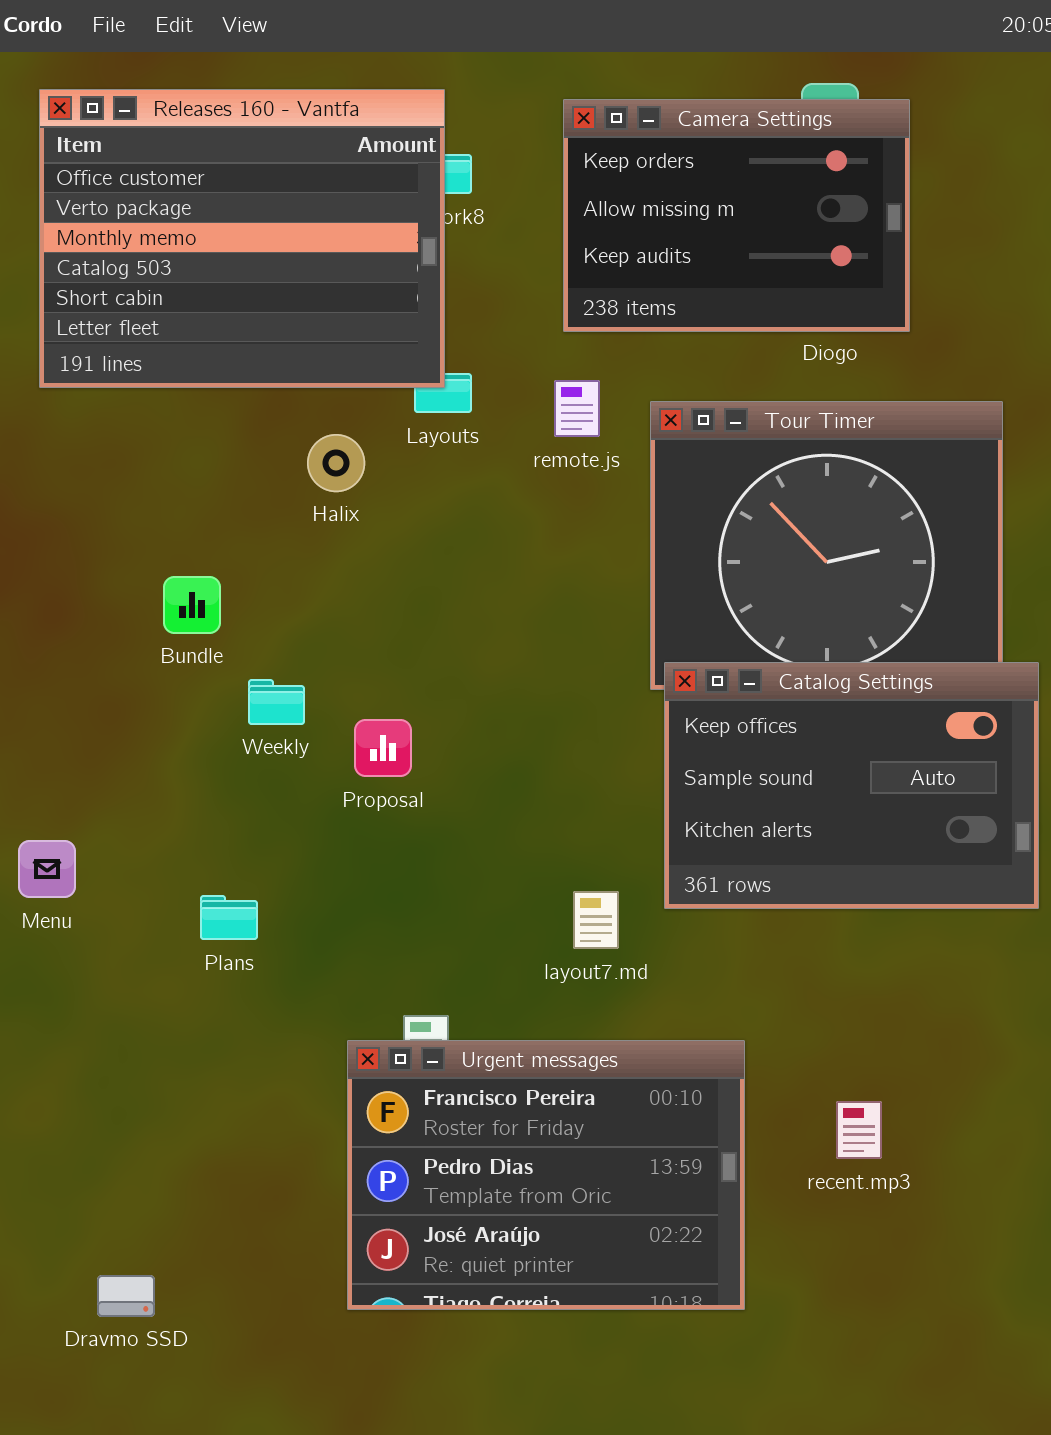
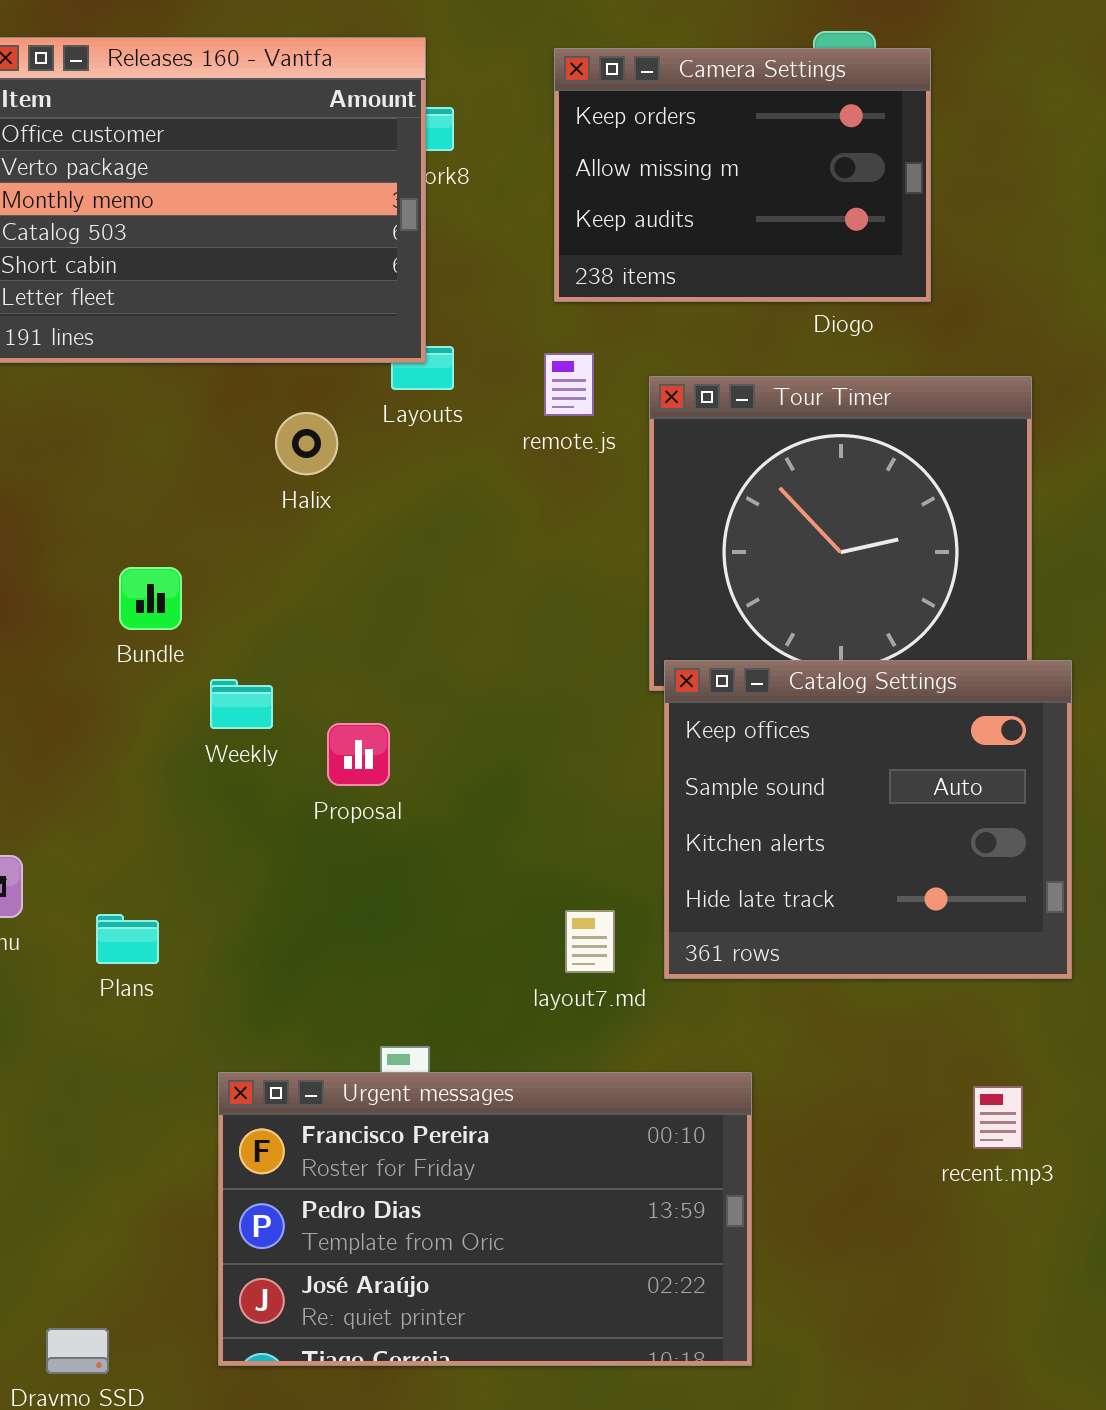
Catalog Settings: [664,662,1039,909] -> [664,660,1072,979], resized
Plans: [200,895,258,940] -> [96,914,159,964], moved
Urgent messages: [347,1040,745,1310] -> [218,1072,752,1366], resized
recent.mp3: [836,1101,882,1159] -> [973,1086,1023,1149], moved

